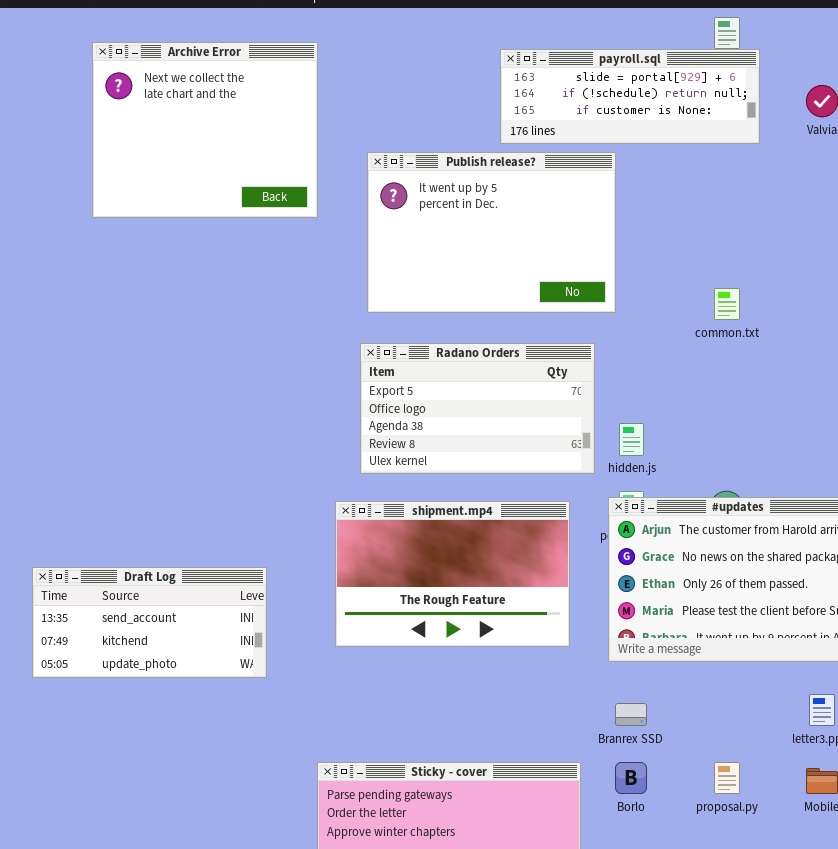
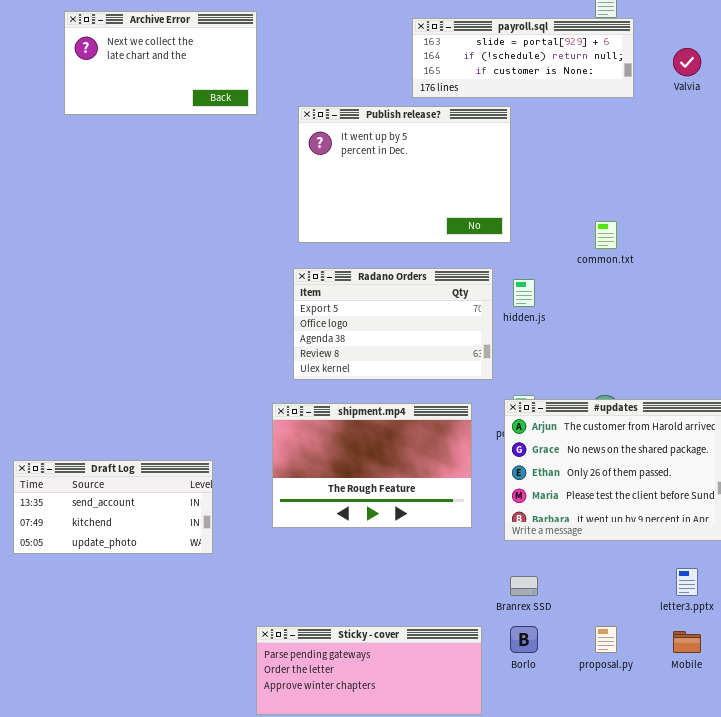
Archive Error: [92,42,318,218] -> [64,11,257,115], resized
hidden.js: [619,423,644,456] -> [513,279,535,307], moved

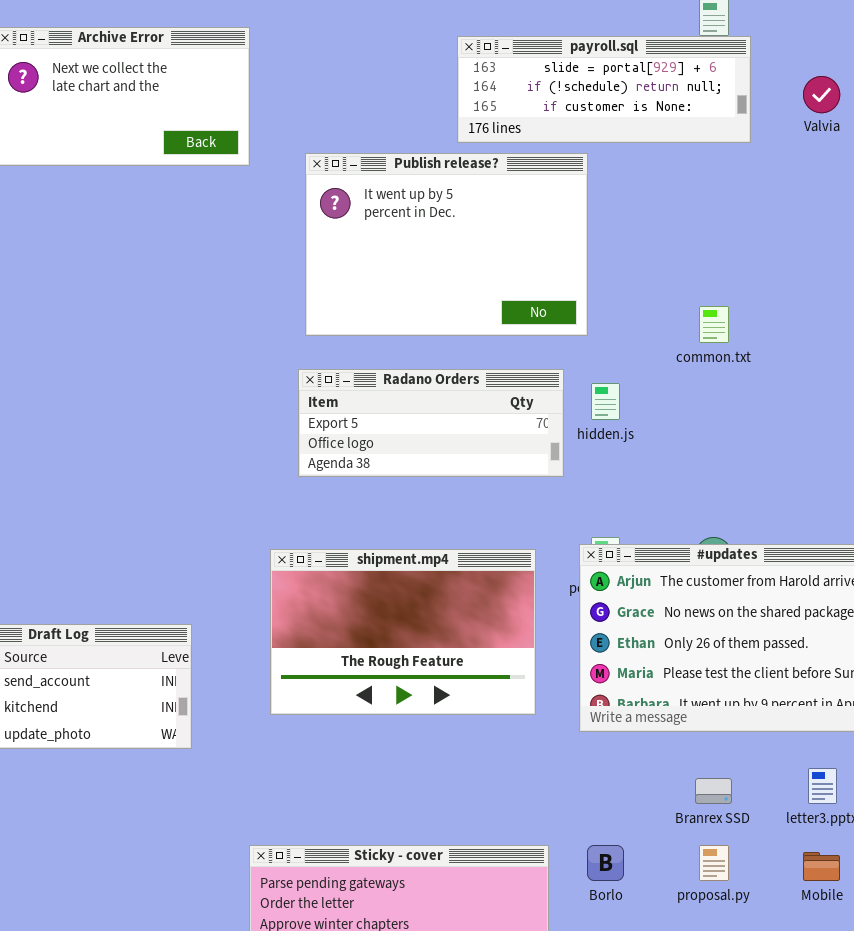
Radano Orders: [293,268,493,380] -> [298,369,564,477], resized
Branrex SSD: [510,576,538,596] -> [695,778,732,804], moved

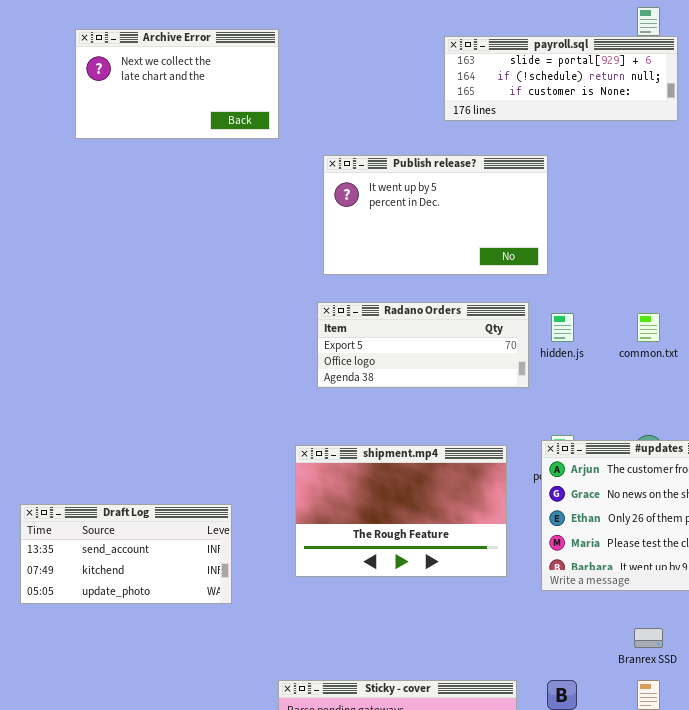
Publish release?: [305,153,588,336] -> [323,155,548,275], resized
common.txt: [699,306,729,343] -> [637,313,660,342], moved

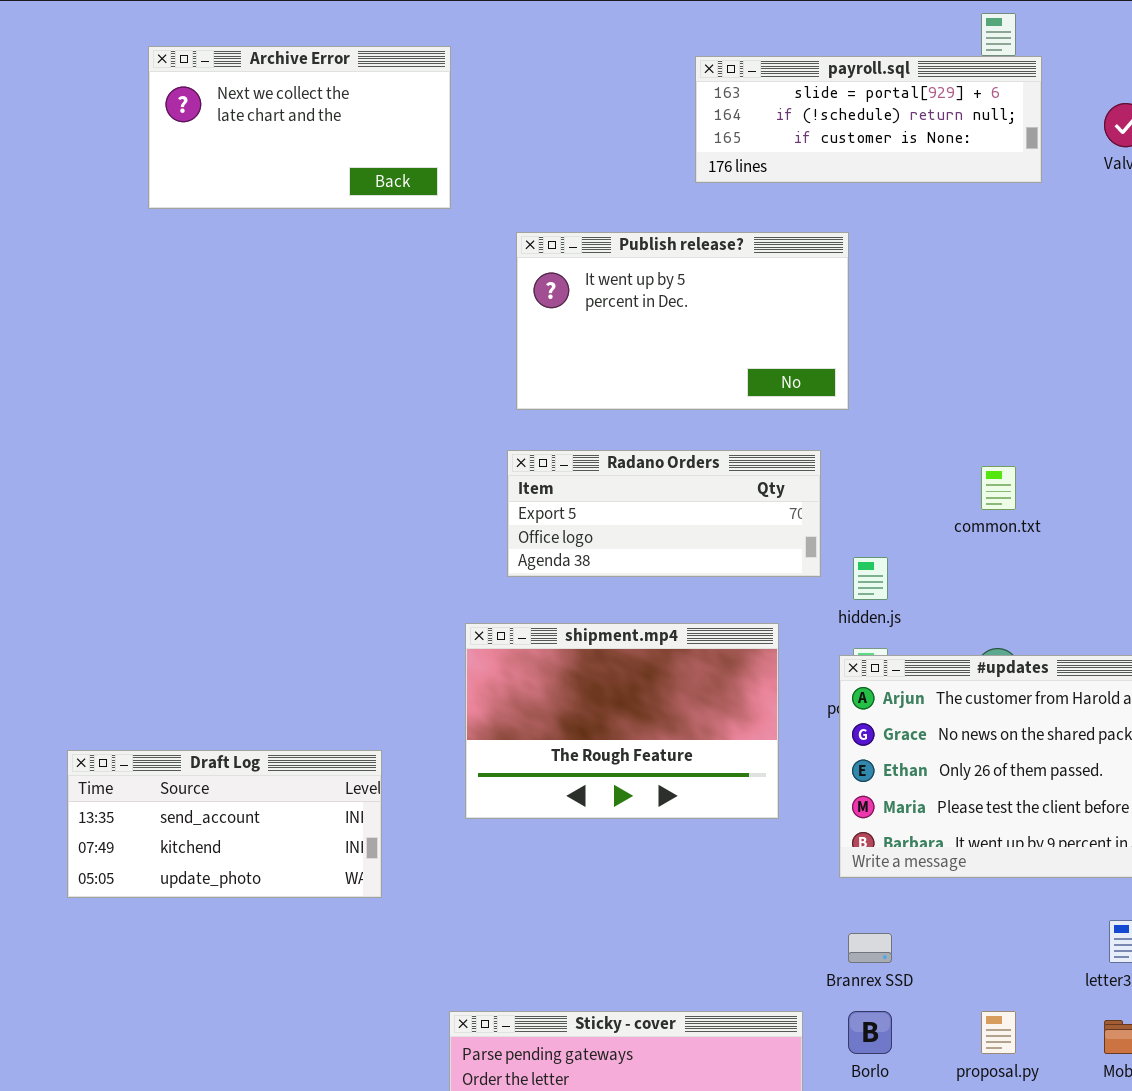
hidden.js: [551,313,574,342] -> [853,557,888,600], moved
shipment.mp4: [295,445,507,577] -> [465,623,779,819], moved
Branrex SSD: [634,628,663,648] -> [848,933,892,963], moved

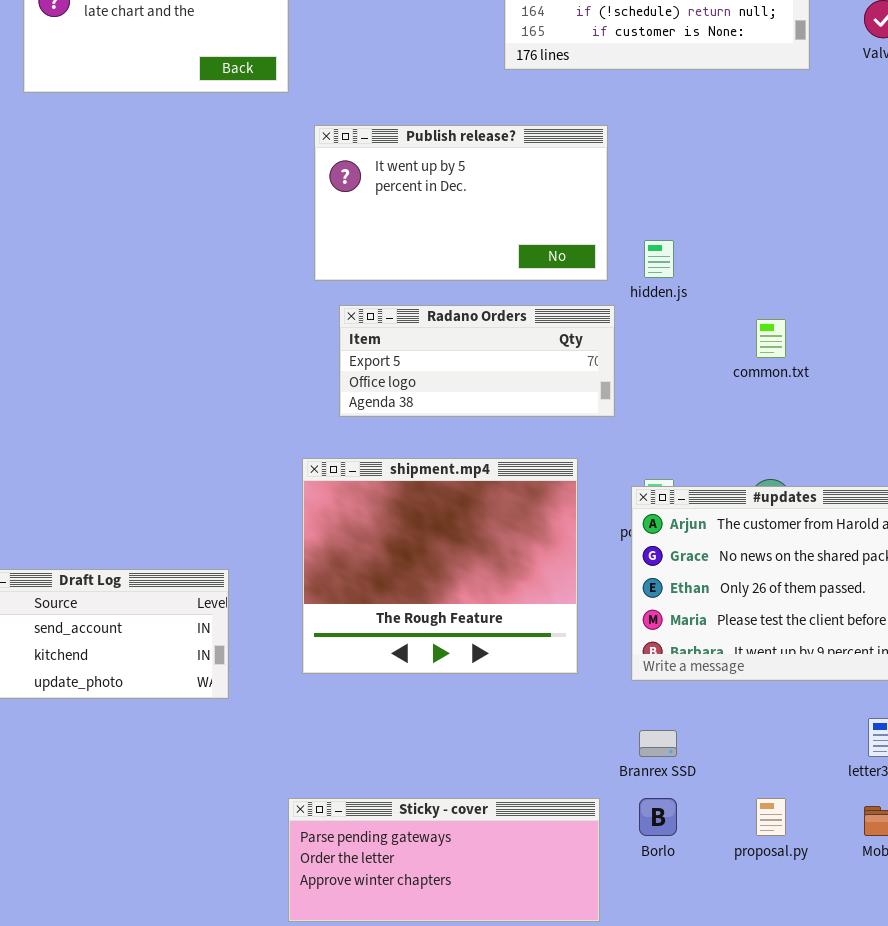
Publish release?: [516,232,849,410] -> [314,125,608,281], moved
hidden.js: [853,557,888,600] -> [644,240,674,278], moved
shipment.mp4: [465,623,779,819] -> [302,458,578,674], resized

